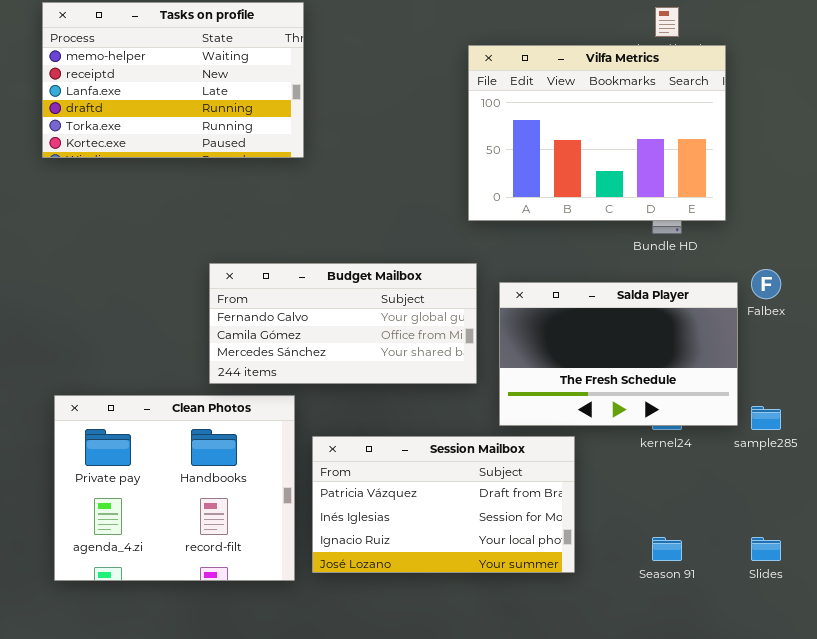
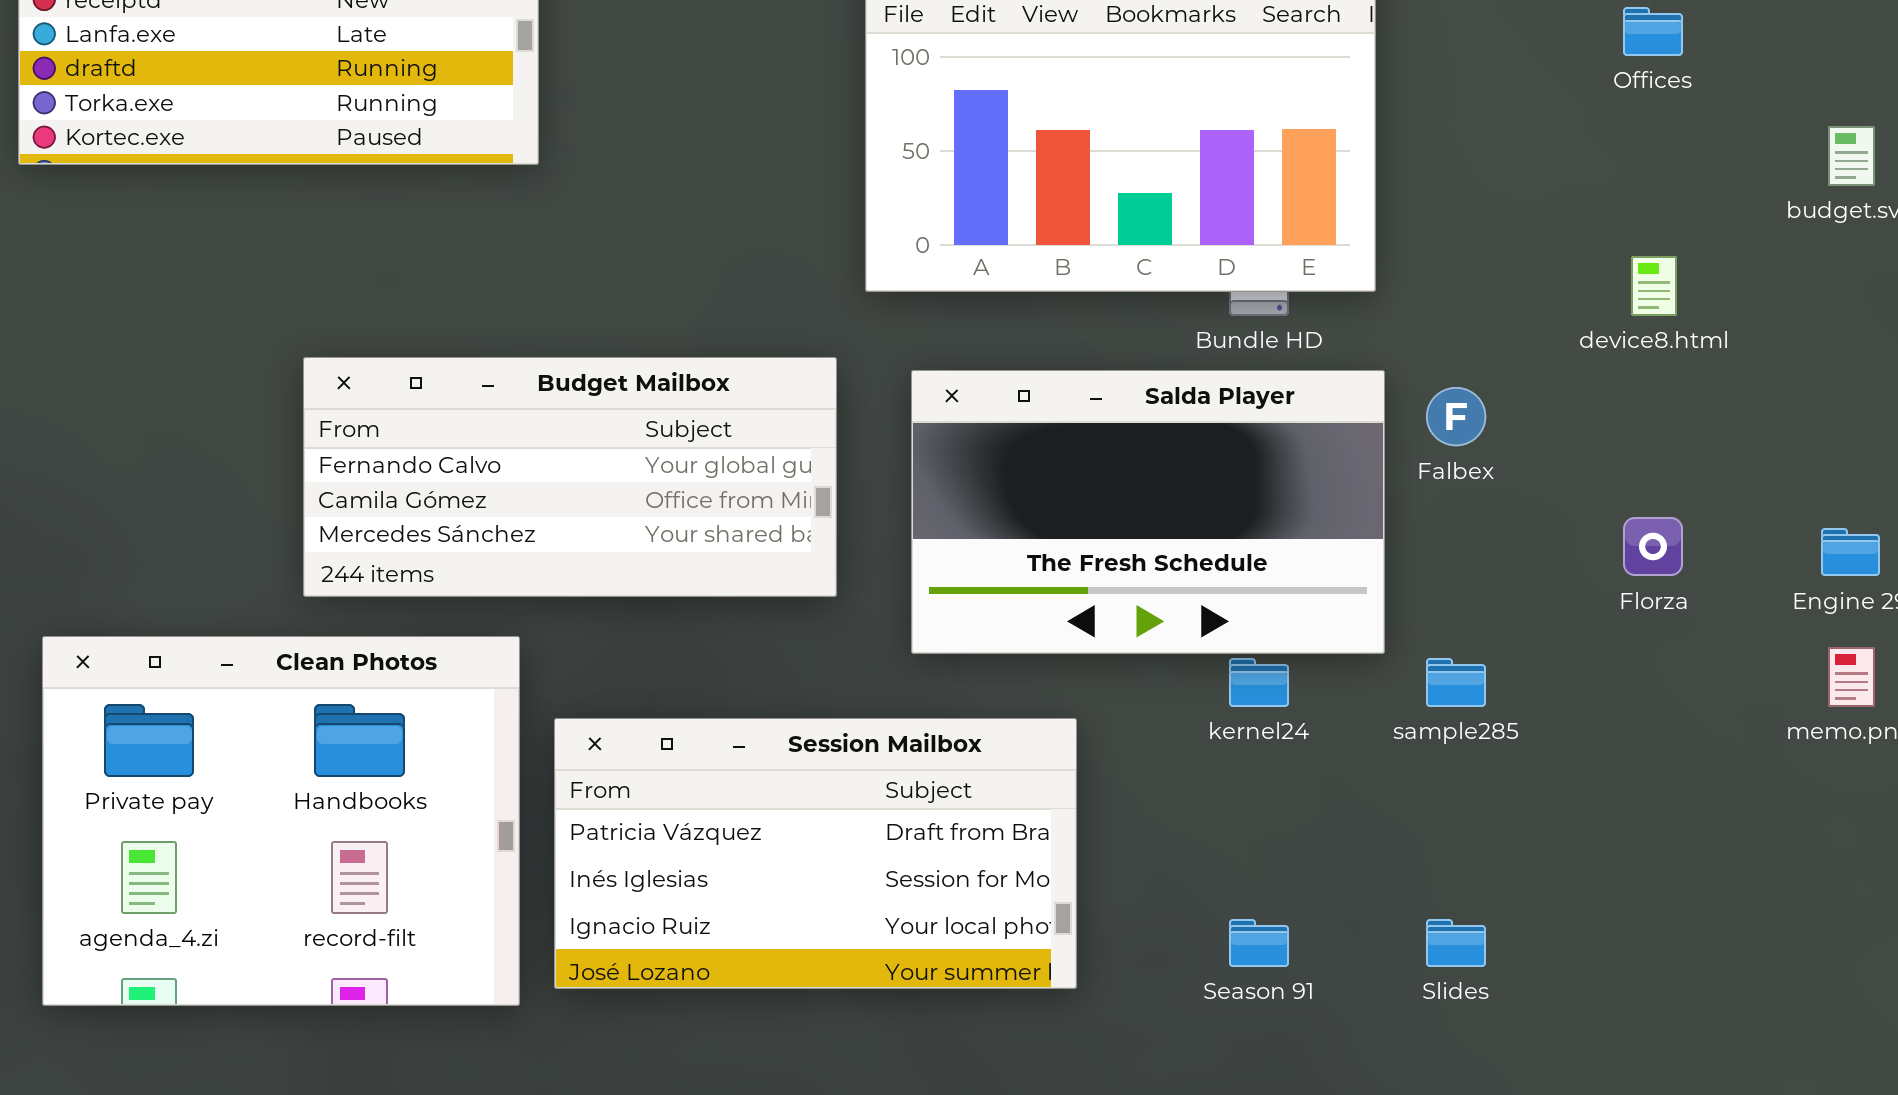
Budget Mailbox: [209,263,477,384] -> [303,357,837,597], moved
Salda Player: [499,282,738,426] -> [911,370,1385,654], moved

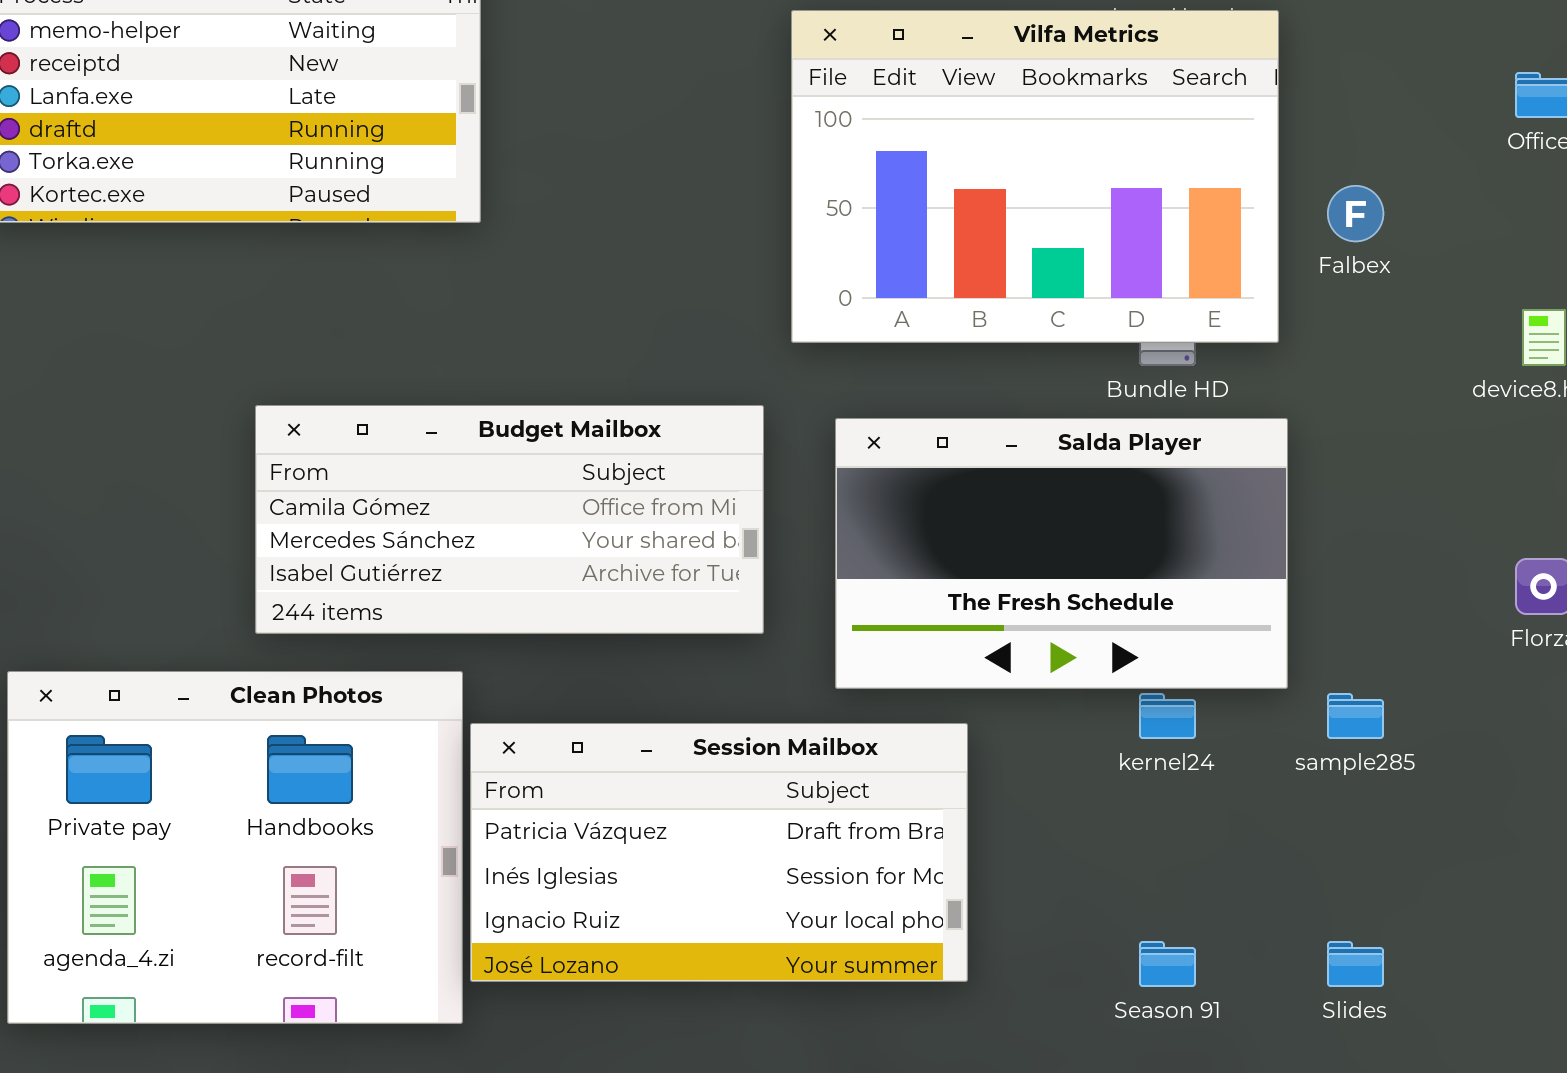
Budget Mailbox: [303,357,837,597] -> [255,405,764,634], scrolled down 1 row
Falbex: [1426,387,1486,446] -> [1327,185,1384,242], moved
Session Mailbox: [554,718,1077,989] -> [470,723,968,982], moved

